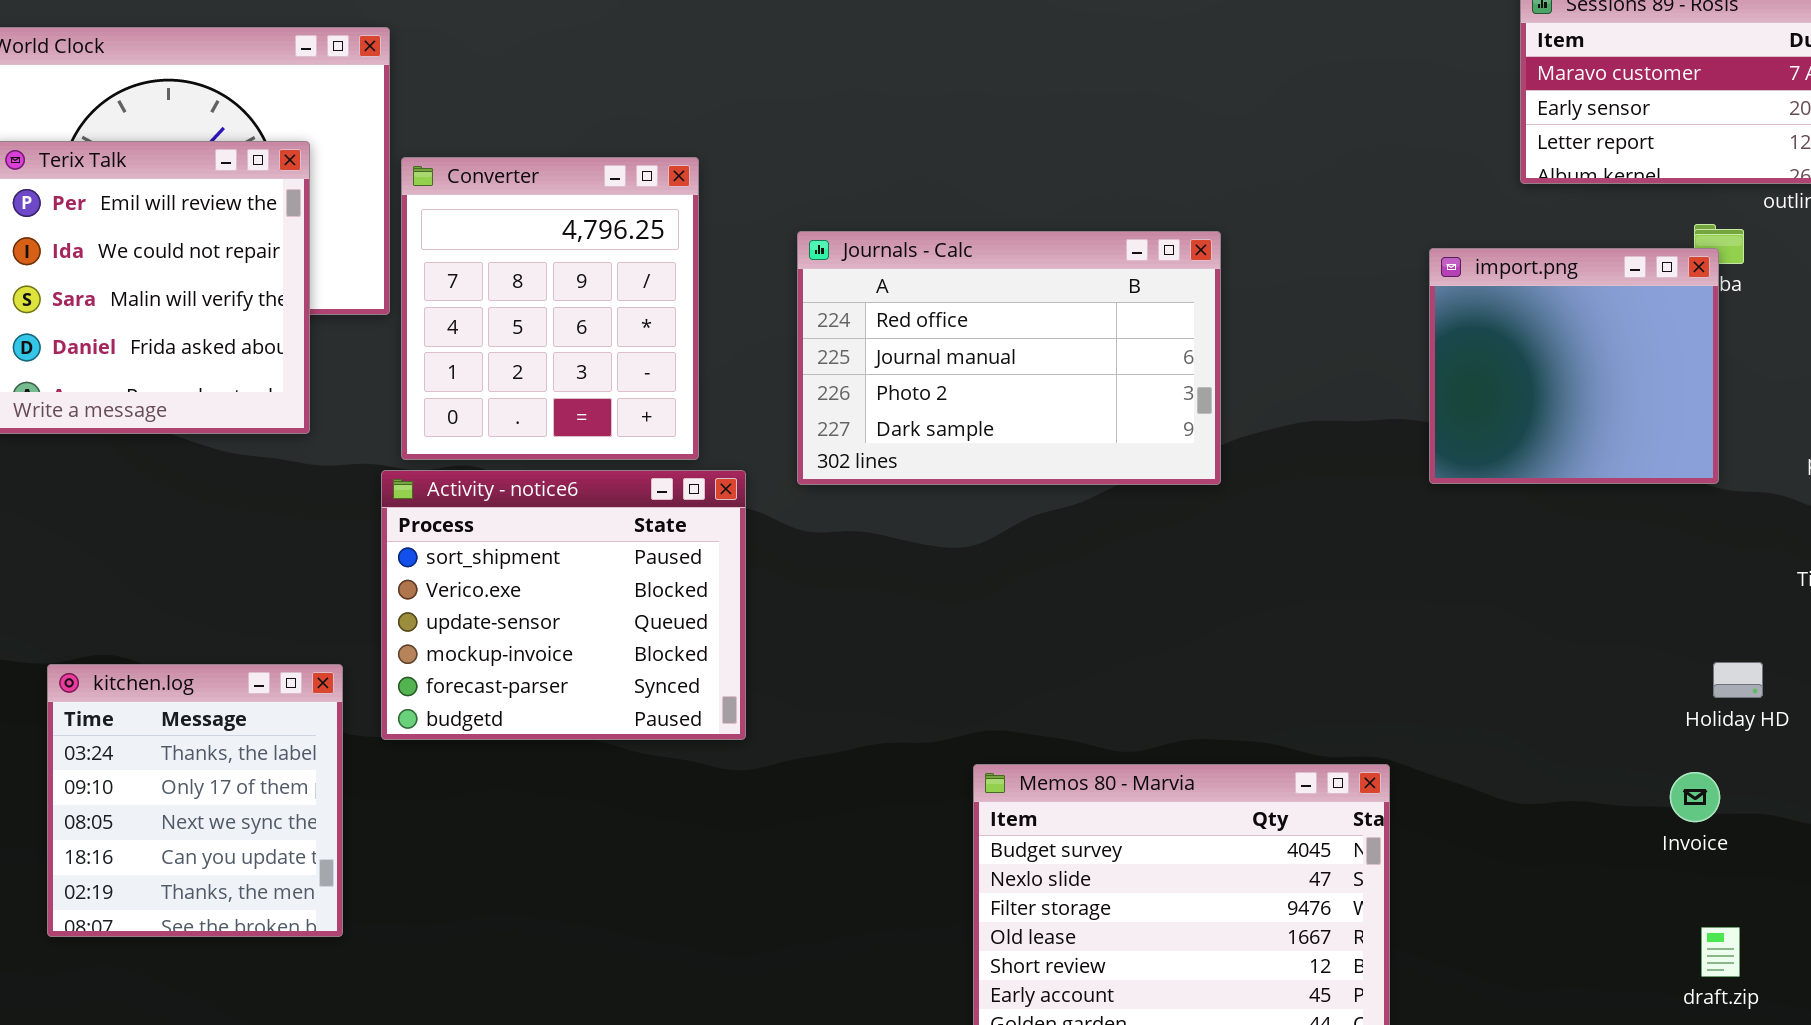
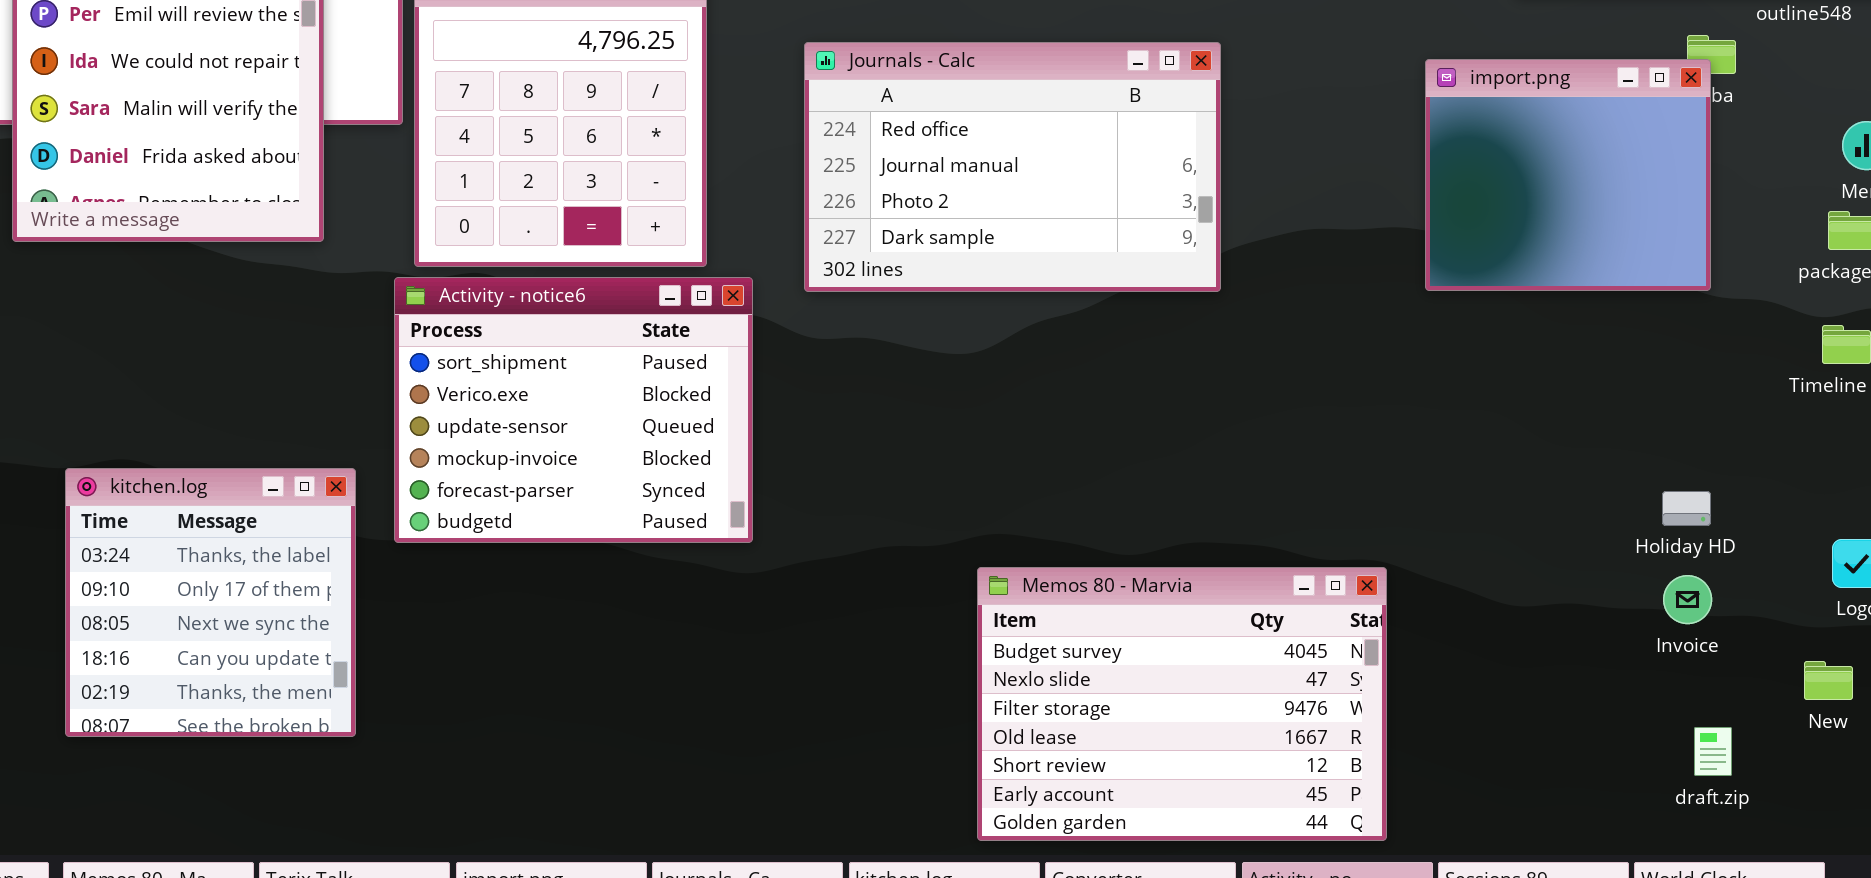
Holiday HD: [1713,662,1763,698] -> [1662,491,1711,526], moved

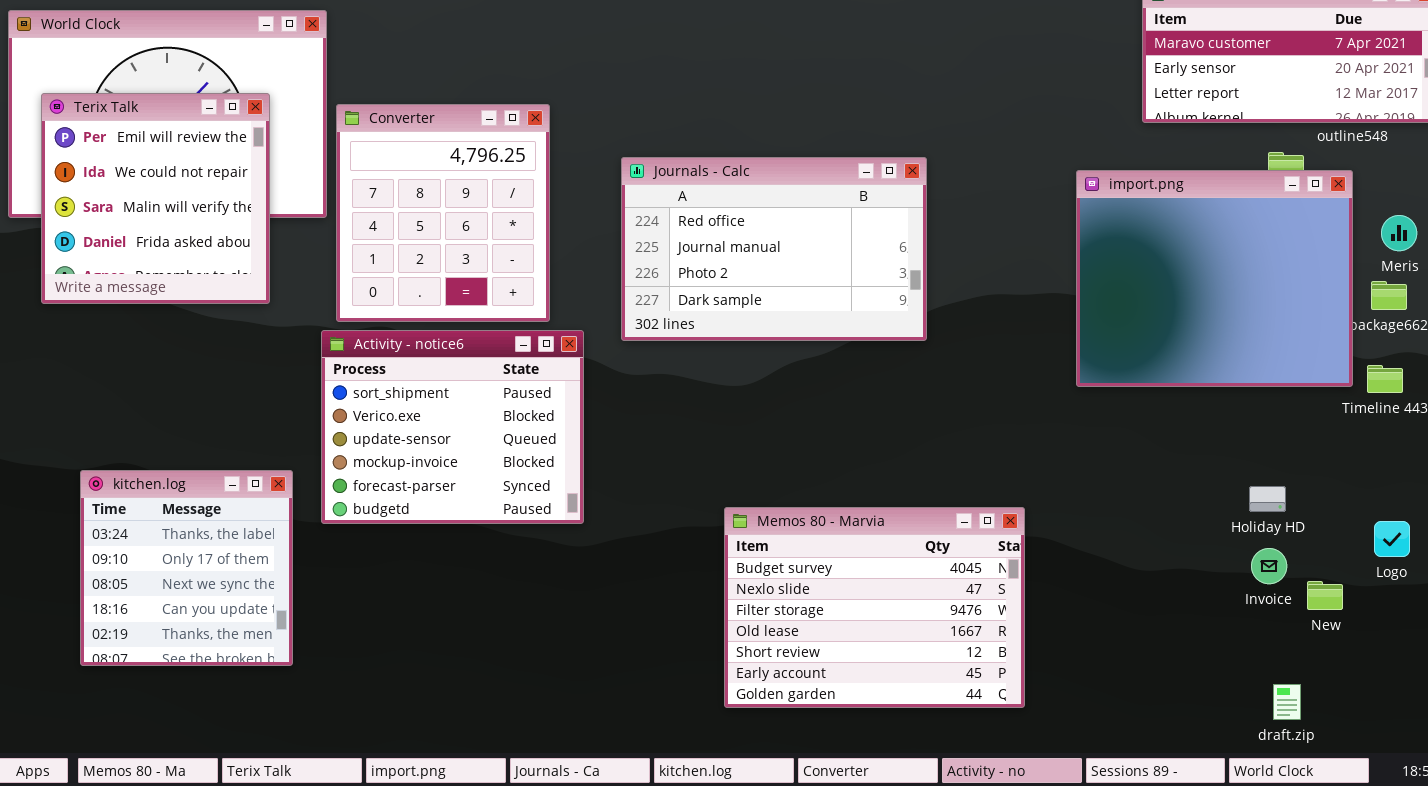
import.png: [1425,59,1711,291] -> [1076,170,1353,387], resized
Memos 80 - Marvia: [977,567,1387,841] -> [724,507,1025,708], moved
New: [1804,661,1853,700] -> [1307,581,1343,610], moved
draft.zip: [1694,727,1732,776] -> [1273,684,1301,720], moved

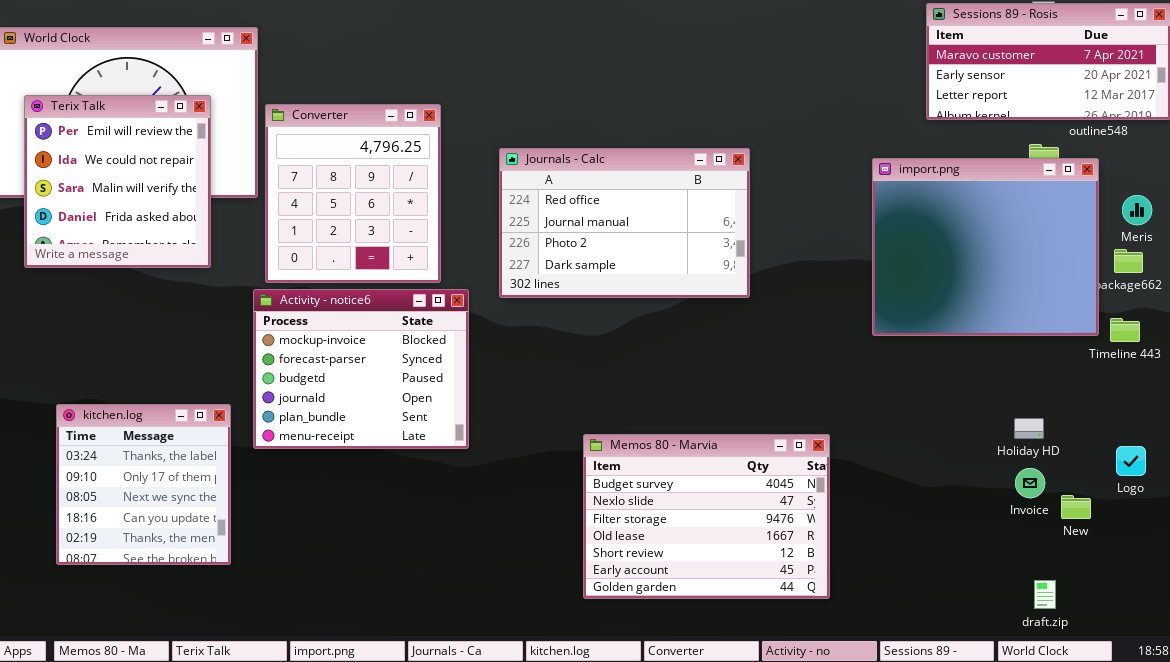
Activity - notice6: [321,330,584,524] -> [253,289,469,449], scrolled down 3 rows

